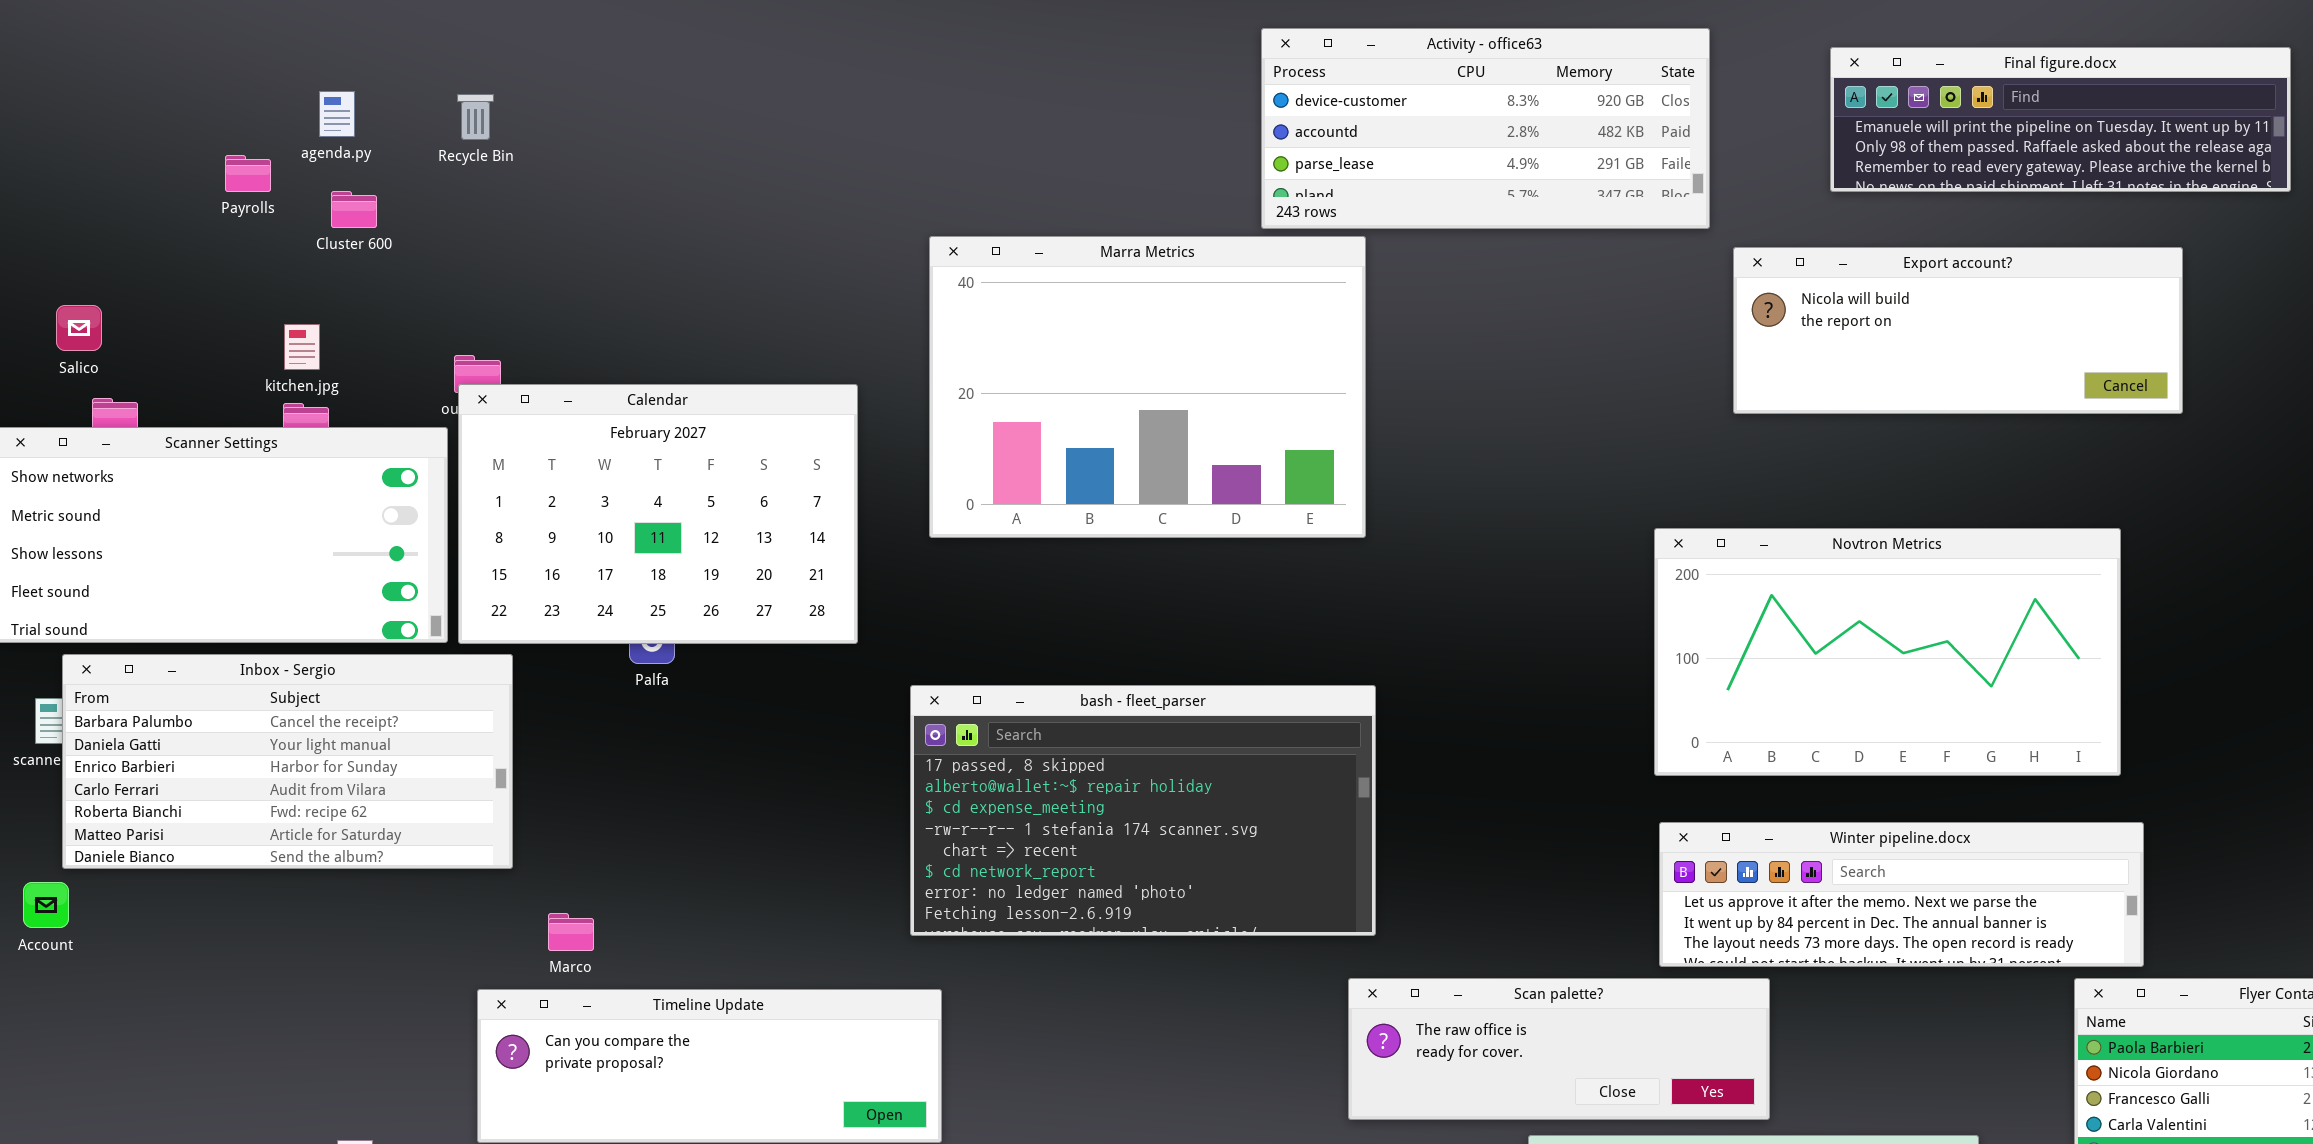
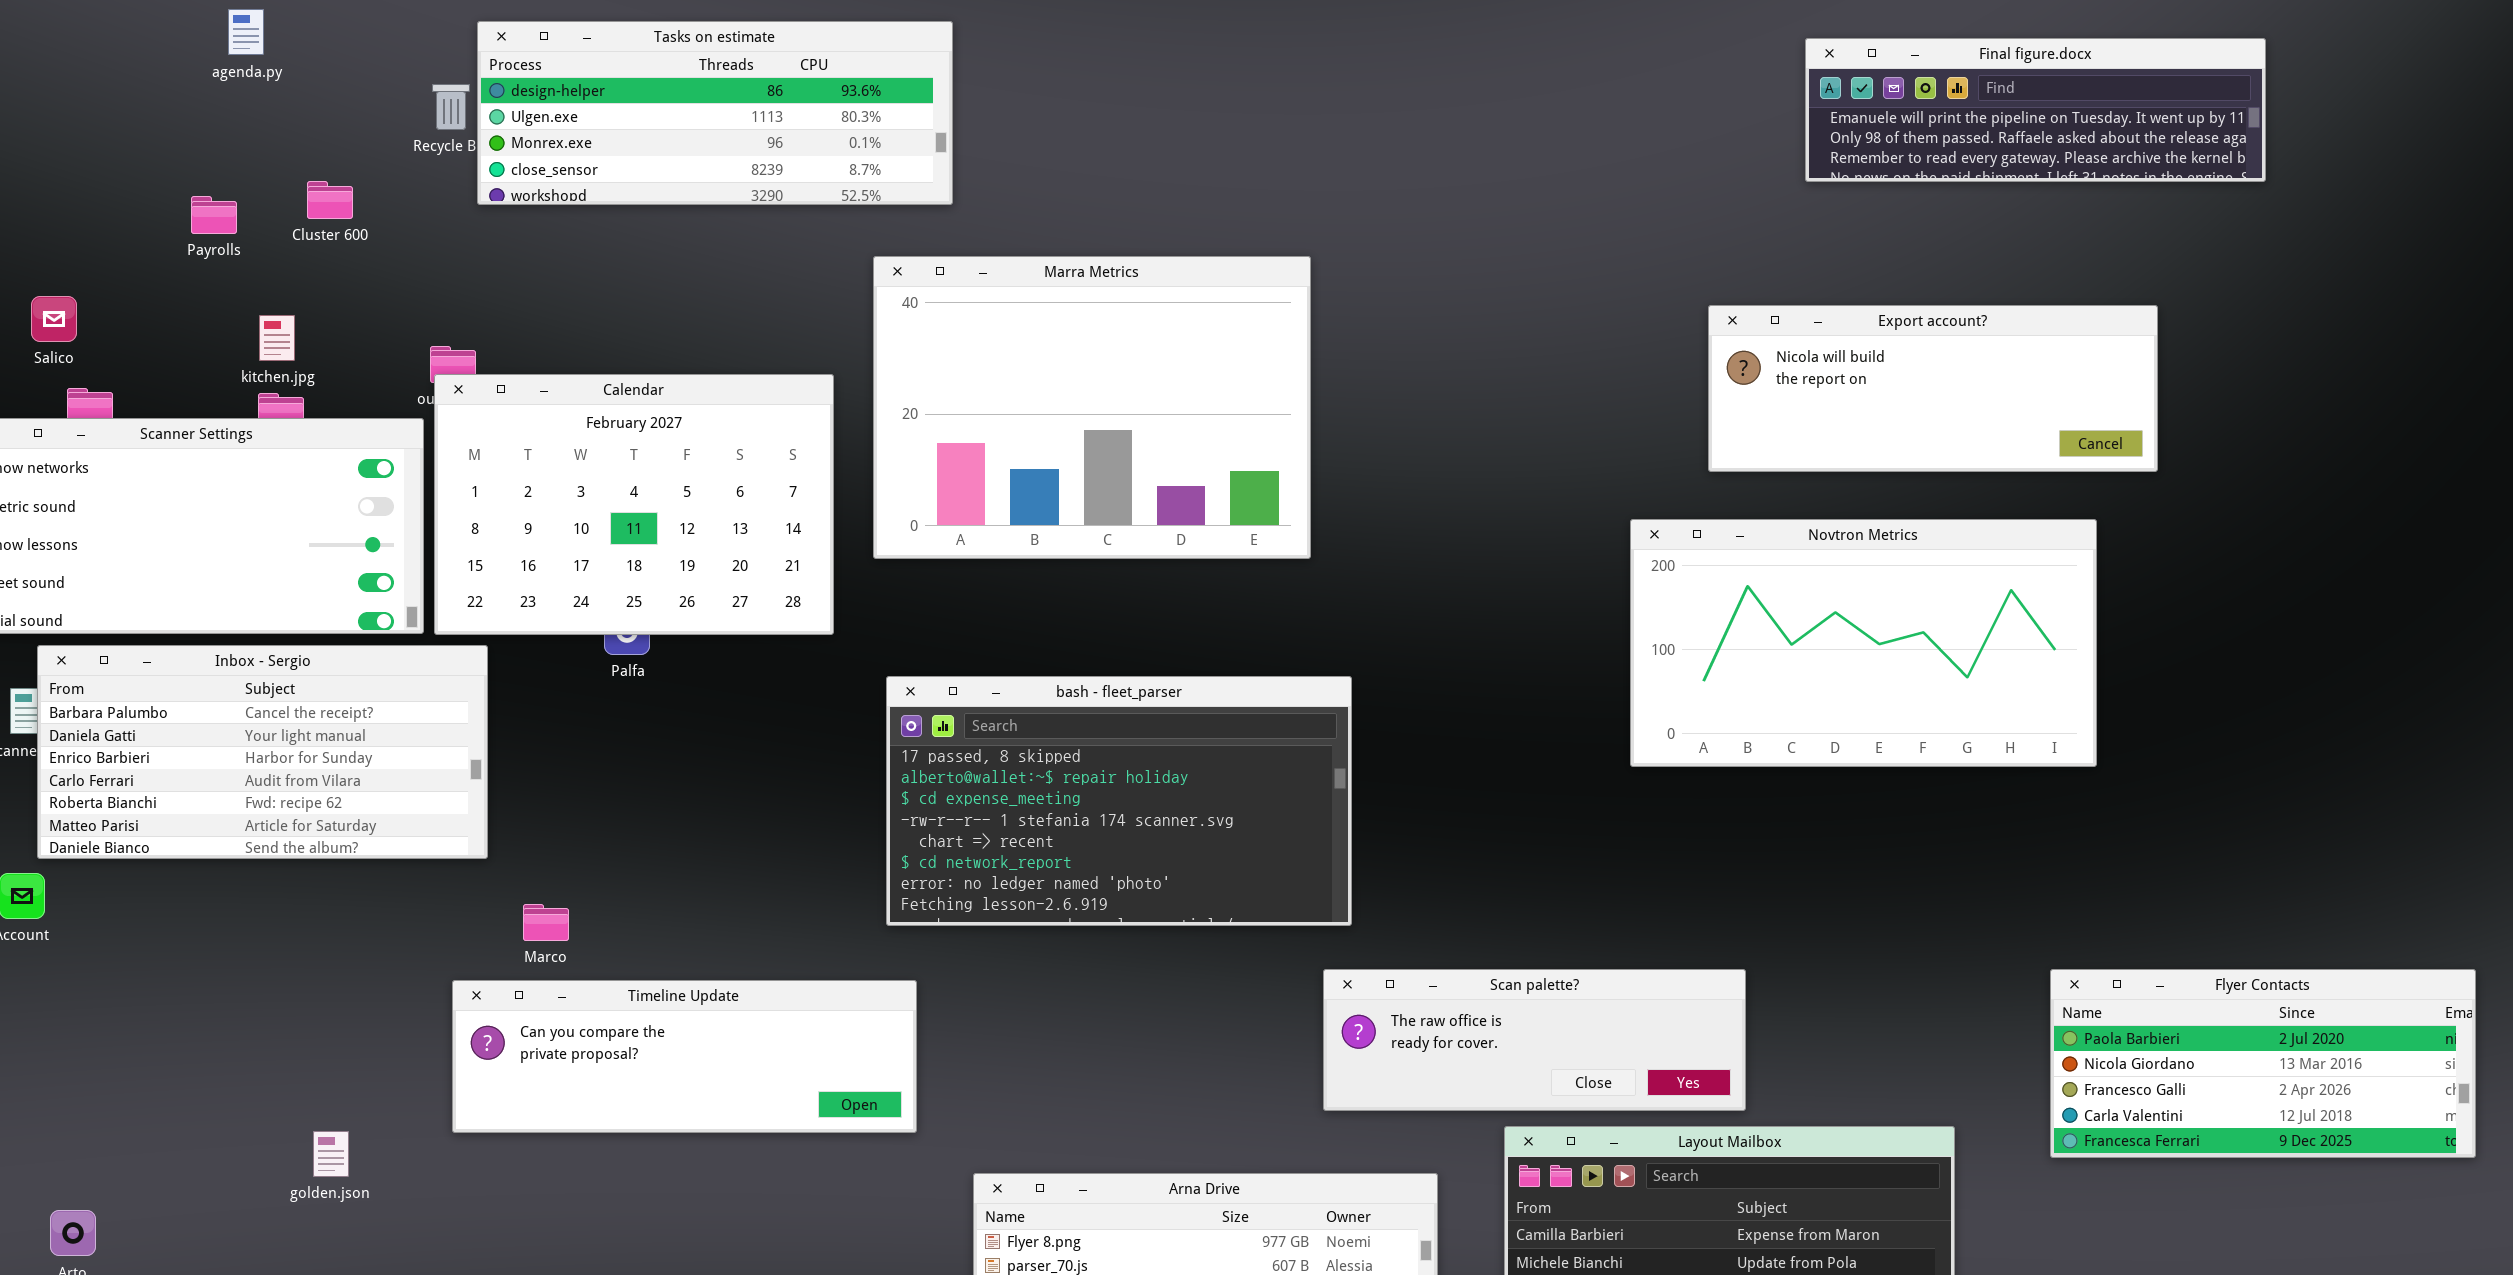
Activity - office63: [1261,28,1710,229] -> none, closed
Tasks on estimate: none -> [477,21,953,205], opened
agenda.py: [319,91,355,137] -> [228,9,264,55], moved
Payrolls: [225,155,271,192] -> [191,196,237,234], moved
Marra Metrics: [929,236,1366,538] -> [873,256,1311,559], moved
Export account?: [1733,247,2183,414] -> [1708,305,2158,472], moved
Winter pipeline.docx: [1659,822,2144,967] -> none, closed

